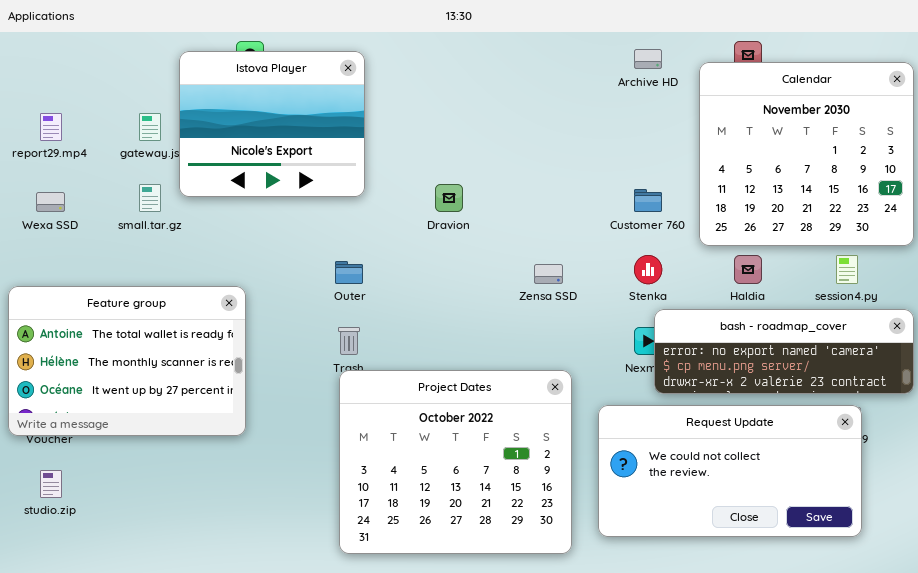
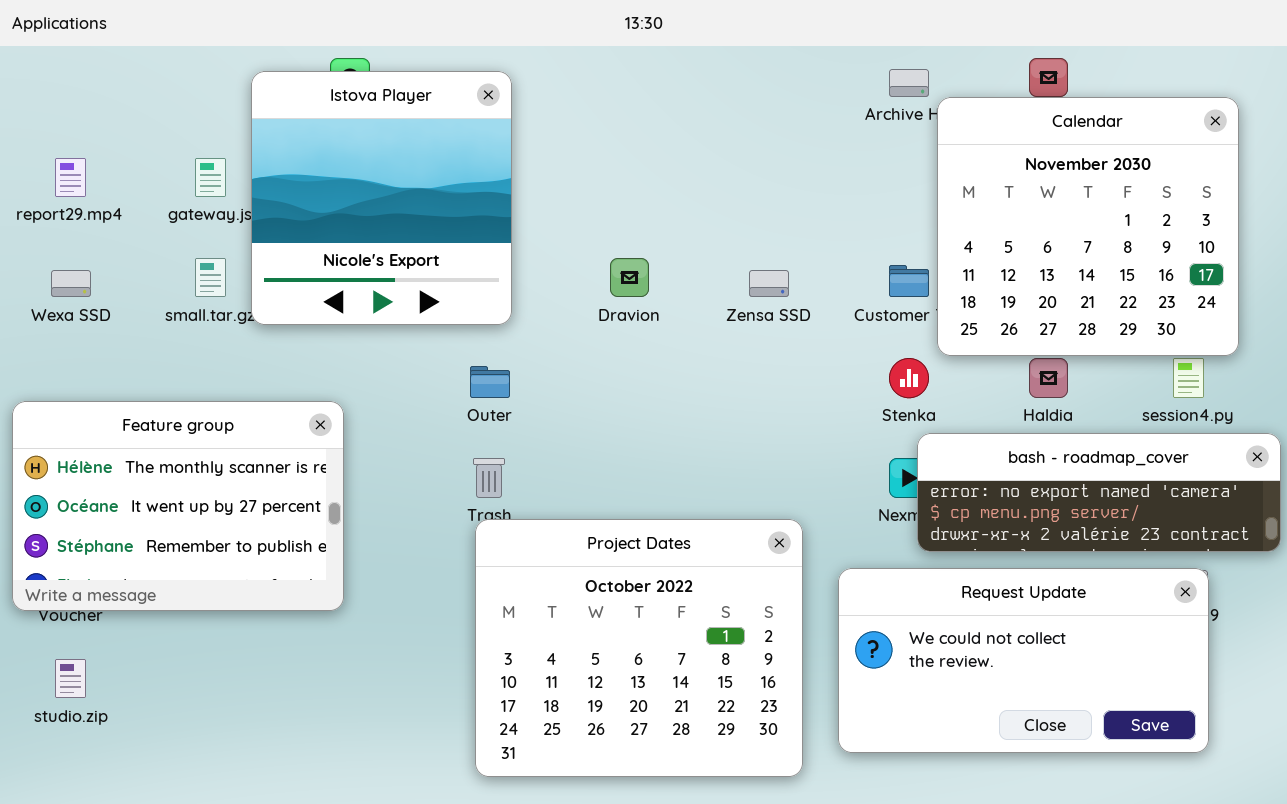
Istova Player: [179,51,365,197] -> [251,71,512,325], resized
Calendar: [699,62,914,246] -> [937,97,1239,356], moved
Zensa SSD: [534,264,563,284] -> [749,270,789,297], moved
Feature group: [8,286,246,436] -> [12,401,344,611], scrolled down 1 row

